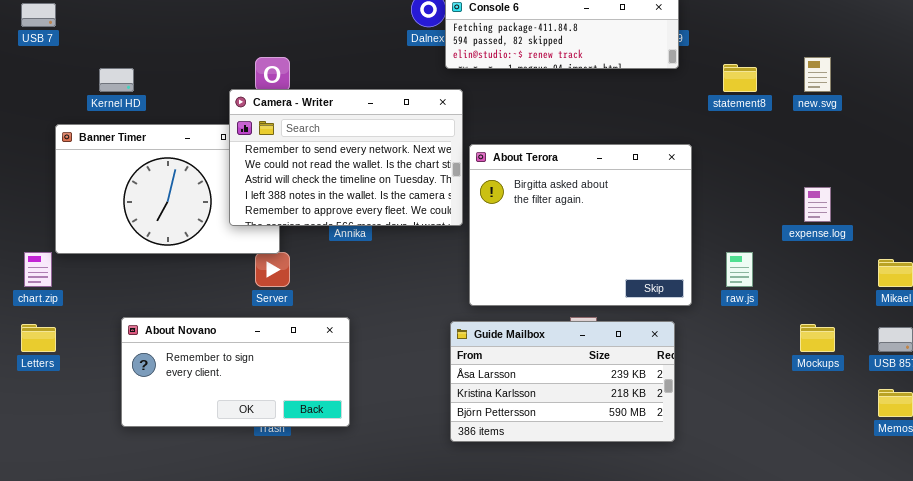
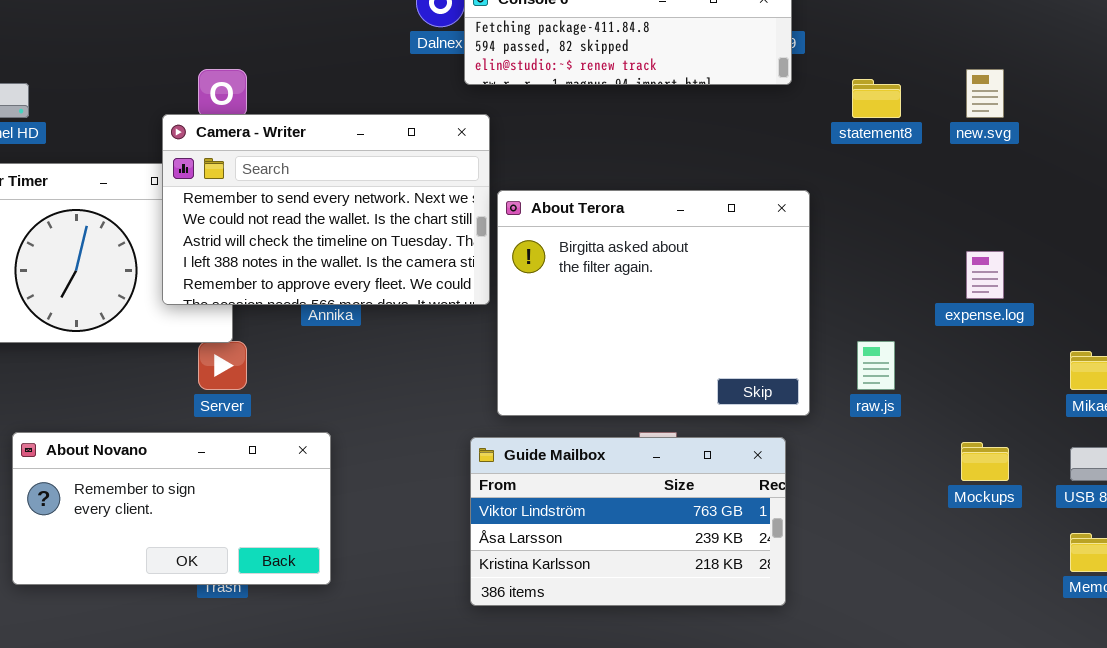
Guide Mailbox: [450,321,675,442] -> [470,437,786,606], scrolled up 1 row

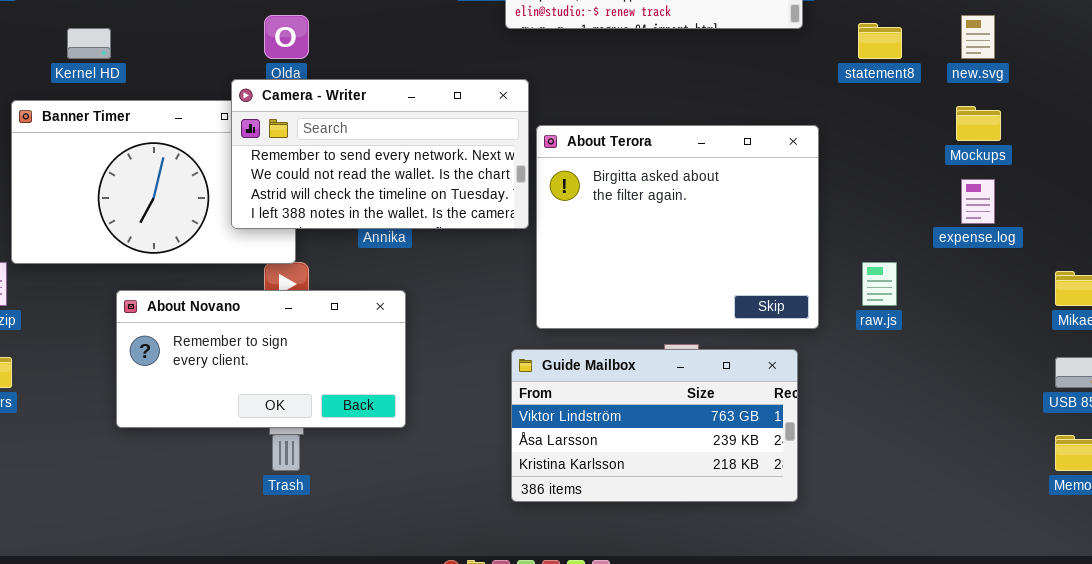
Camera - Writer: [162,114,490,305] -> [231,79,529,229], resized
About Novano: [12,432,331,585] -> [116,290,406,428], moved
Mockups: [961,442,1009,481] -> [956,106,1001,141], moved

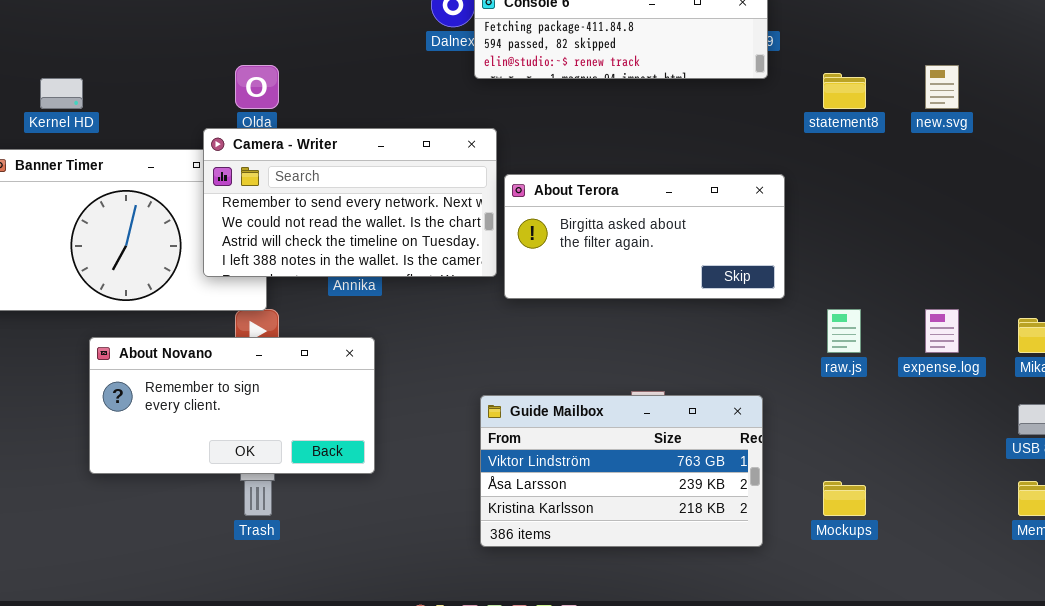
Mockups: [956,106,1001,141] -> [823,481,866,516], moved
About Terora: [536,125,819,329] -> [504,174,785,299], resized
expense.log: [961,179,995,224] -> [925,309,959,353], moved

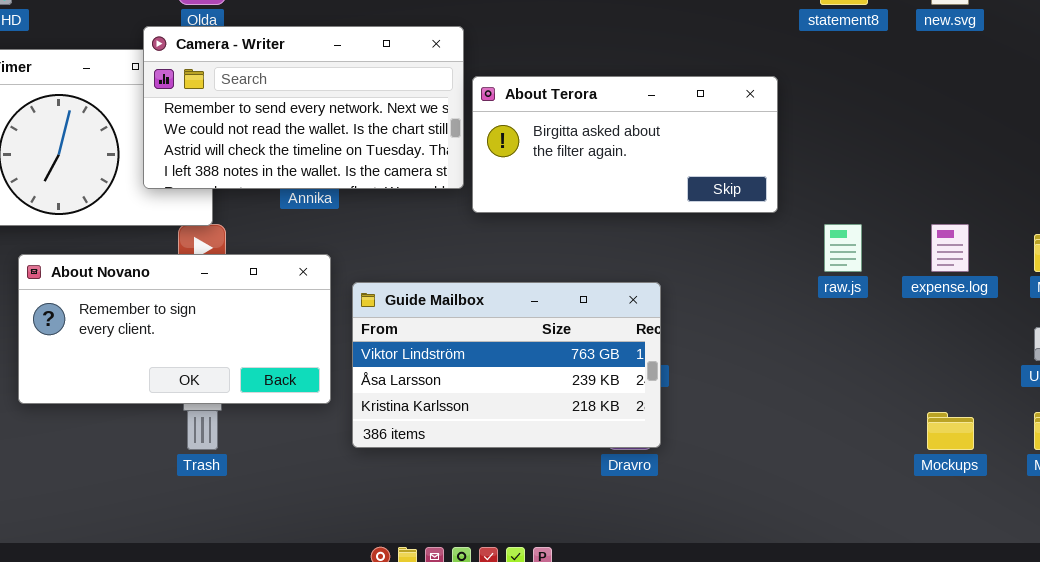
Guide Mailbox: [480,395,763,547] -> [352,282,661,448], moved
Mockups: [823,481,866,516] -> [927,412,974,450], moved

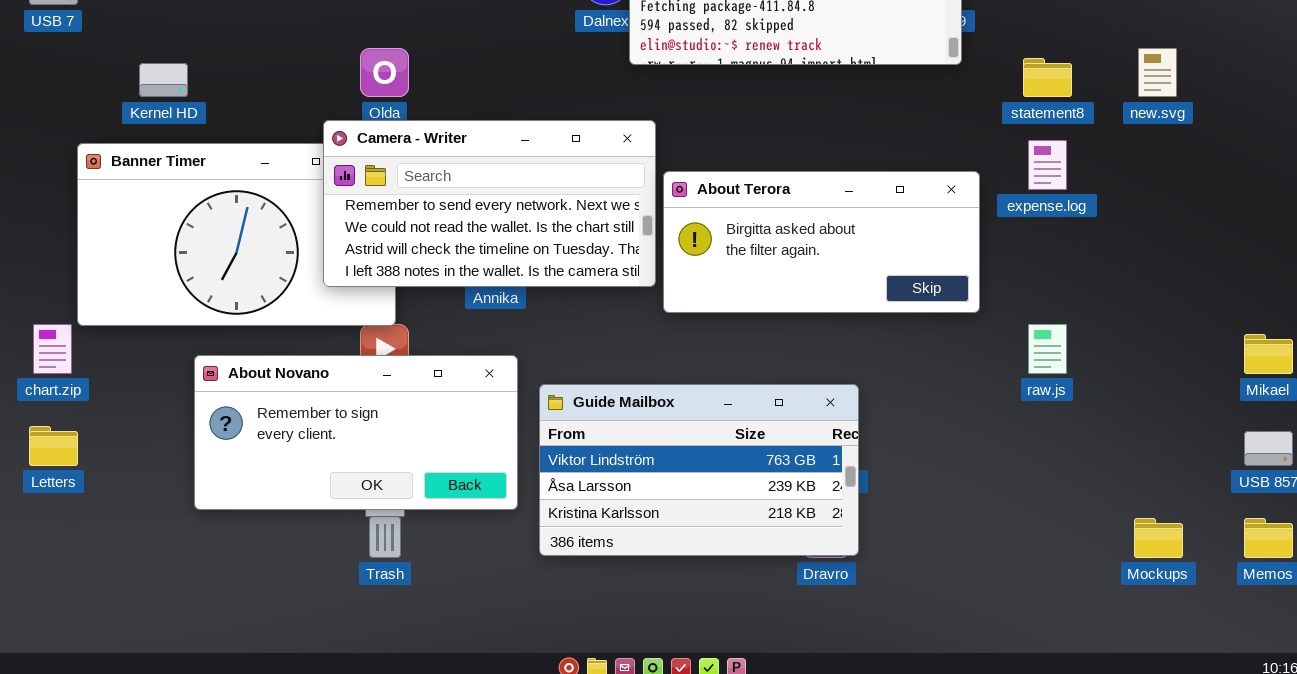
expense.log: [931,224,969,272] -> [1028,140,1067,190], moved

